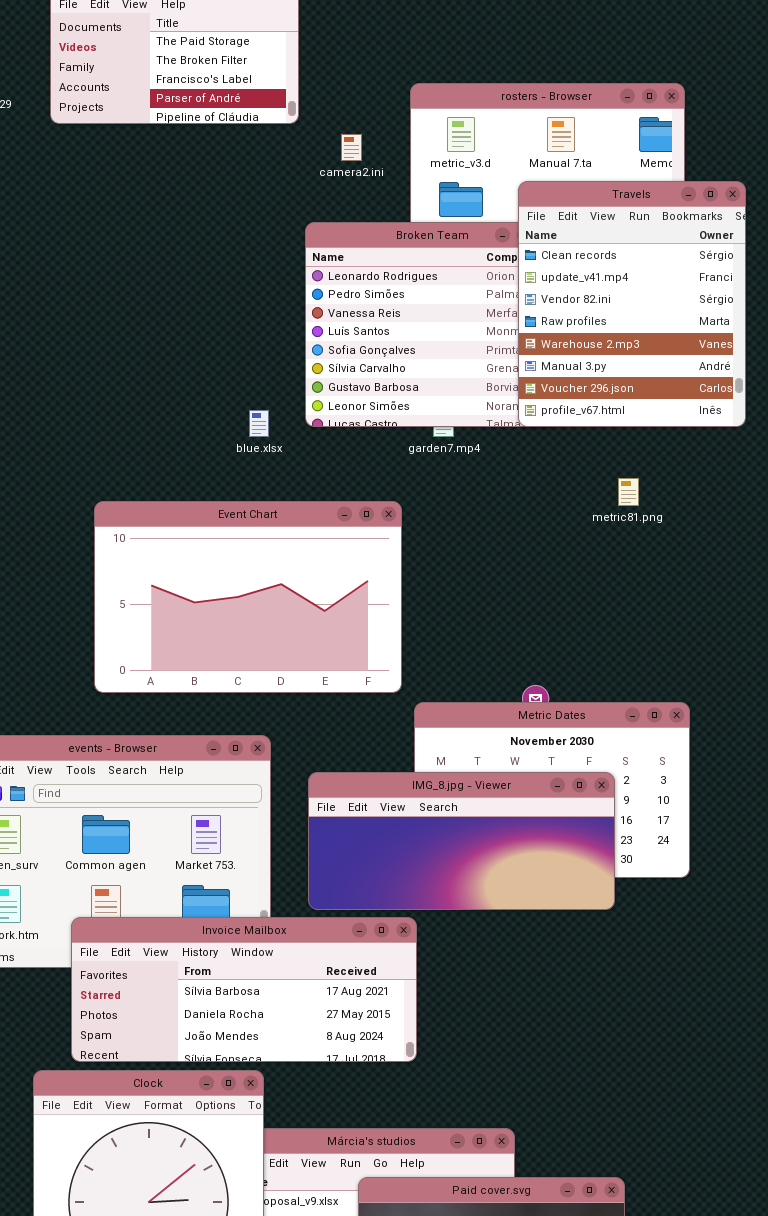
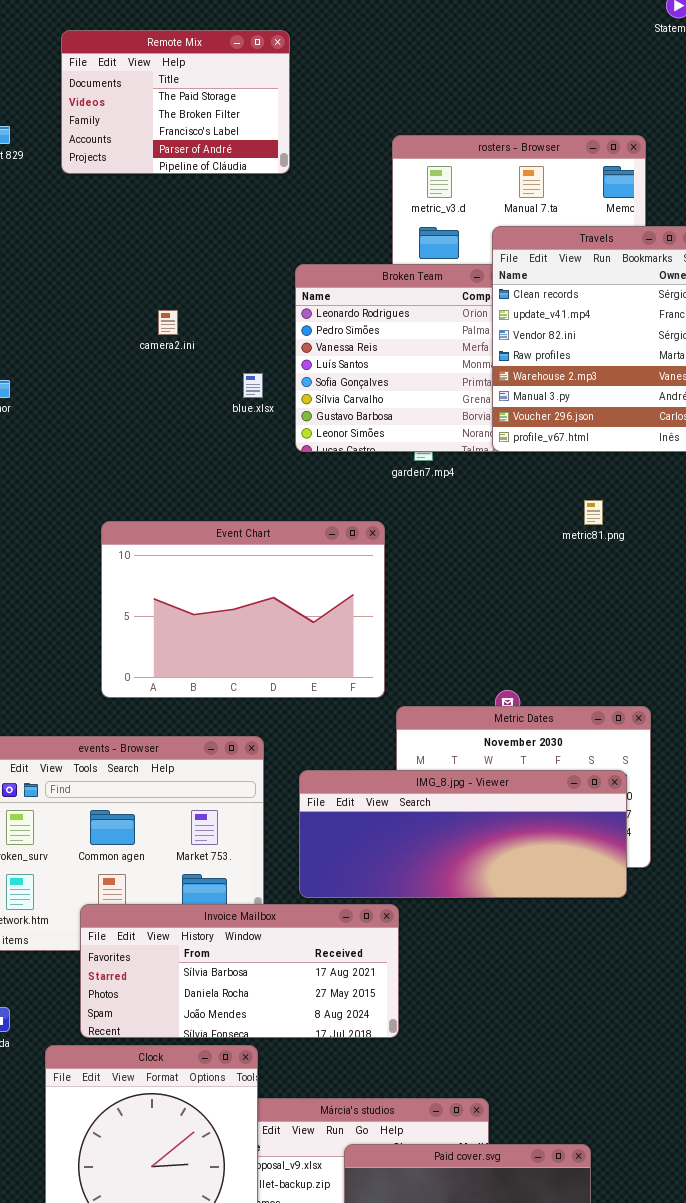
camera2.ini: [341,134,362,161] -> [158,310,178,335], moved
blue.xlsx: [249,410,269,437] -> [243,373,263,398], moved
IMG_8.jpg - Viewer: [308,772,615,910] -> [299,770,627,898], resized

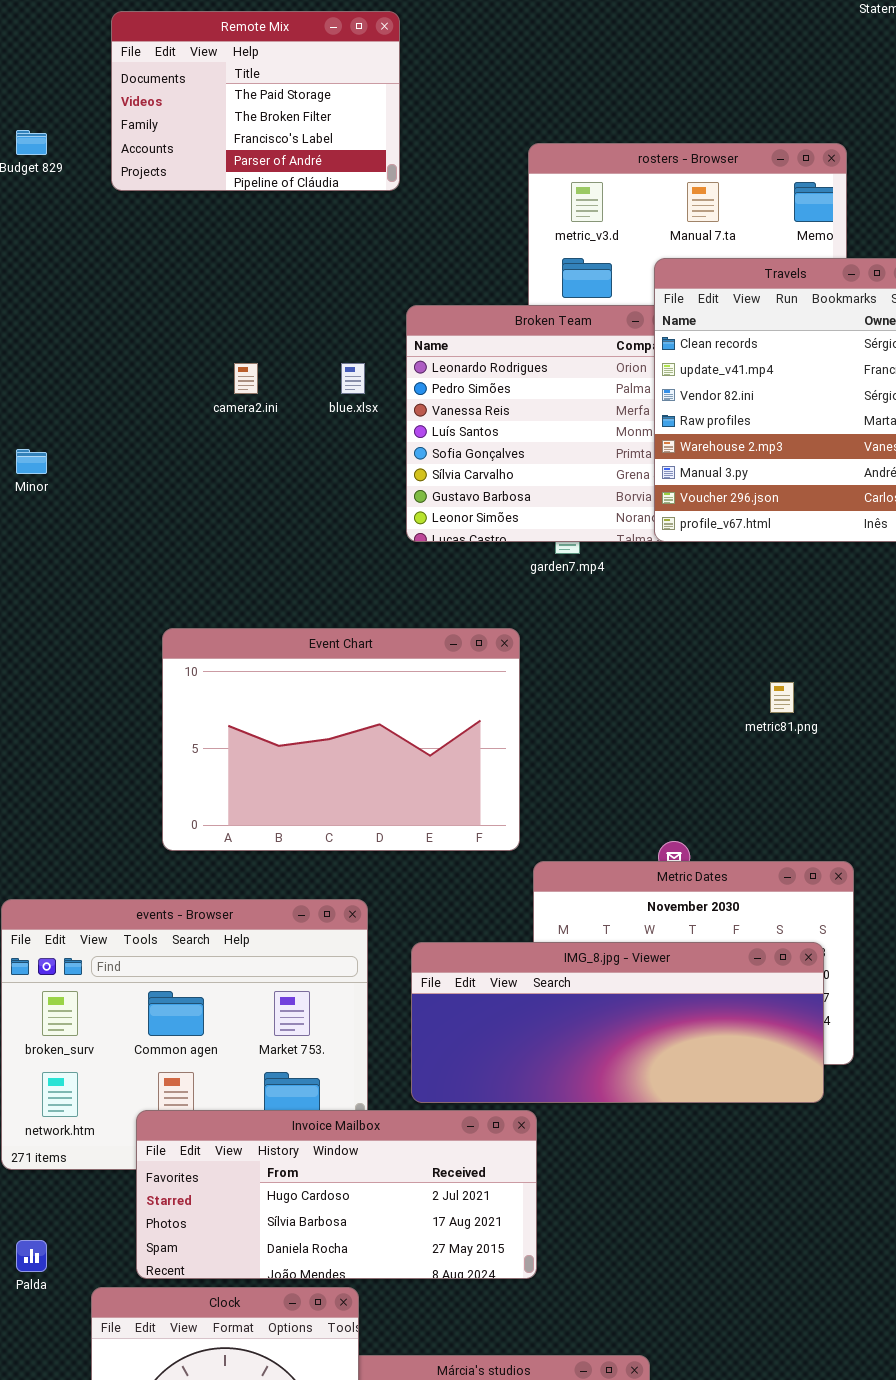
blue.xlsx: [243,373,263,398] -> [341,363,365,394], moved
metric81.png: [584,500,603,525] -> [770,682,794,713], moved
Invoice Mailbox: [80,904,399,1038] -> [136,1110,537,1279], scrolled up 1 row

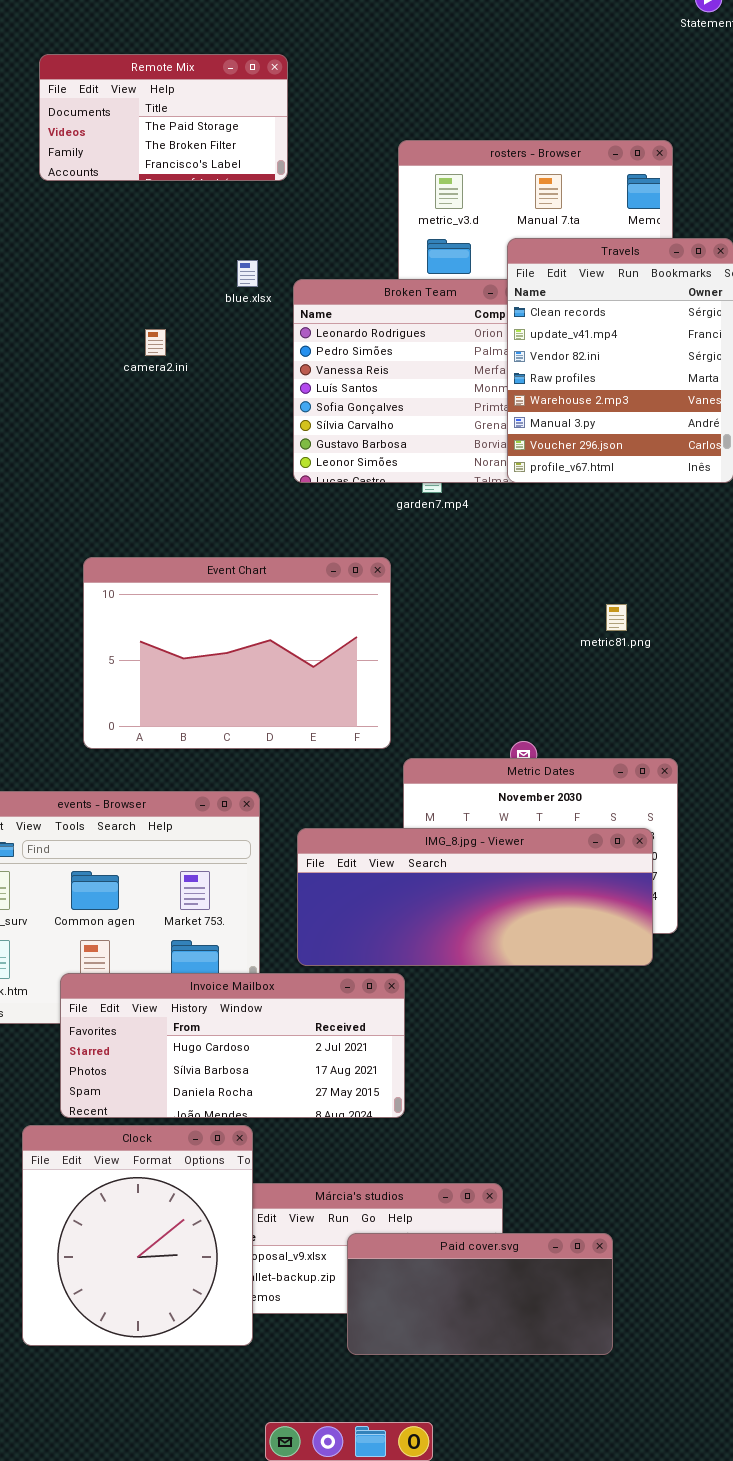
Remote Mix: [111,11,400,191] -> [39,54,288,181], resized
blue.xlsx: [341,363,365,394] -> [237,260,258,287], moved

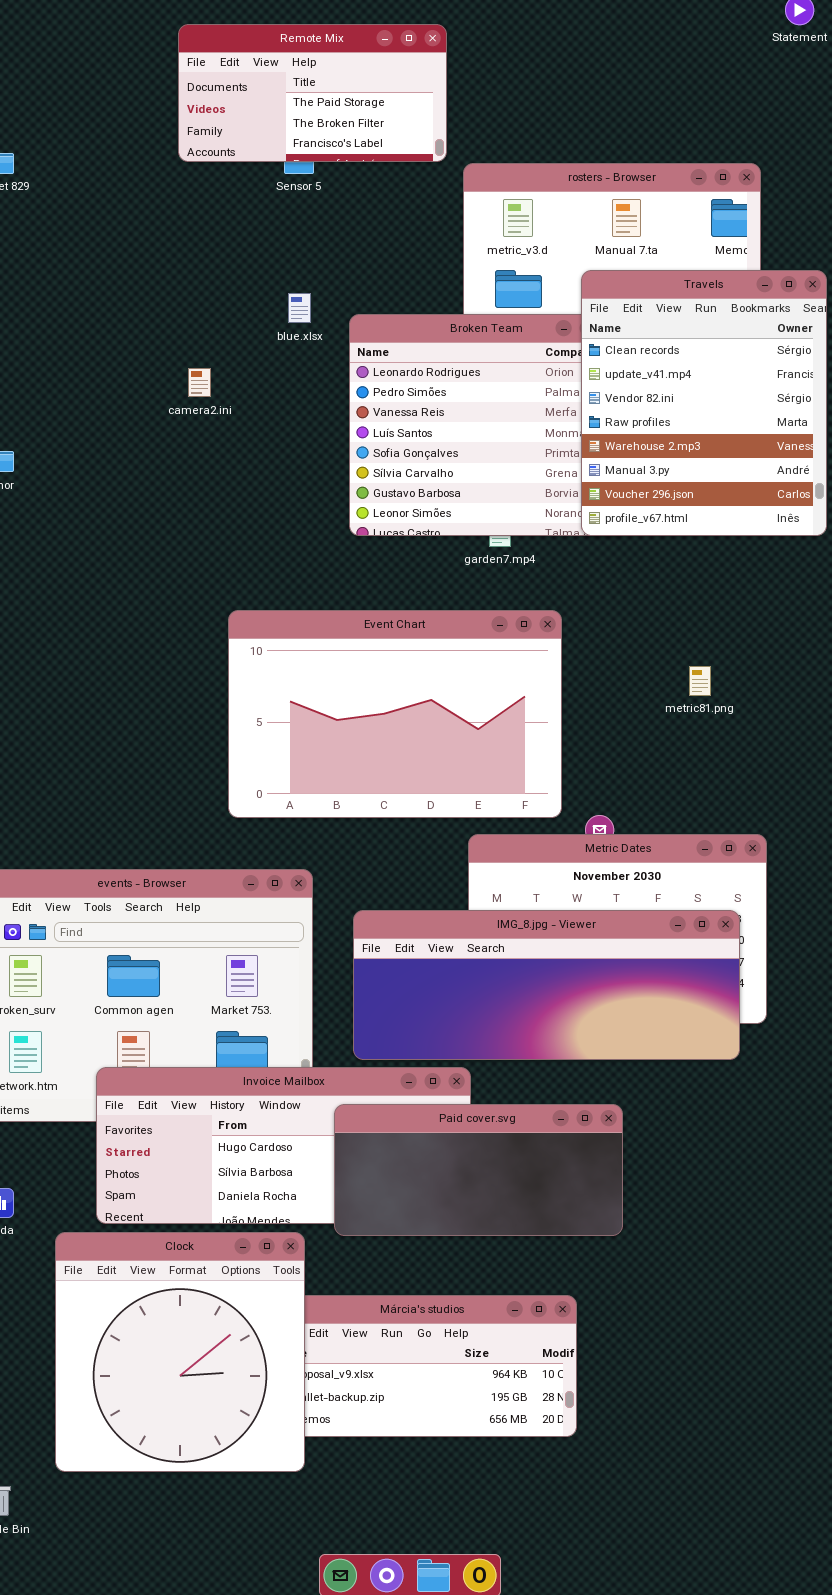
Remote Mix: [39,54,288,181] -> [178,24,447,162], moved
Event Chart: [83,557,391,749] -> [228,610,562,818], moved
Paid cover.svg: [347,1233,613,1355] -> [334,1104,623,1236], moved

